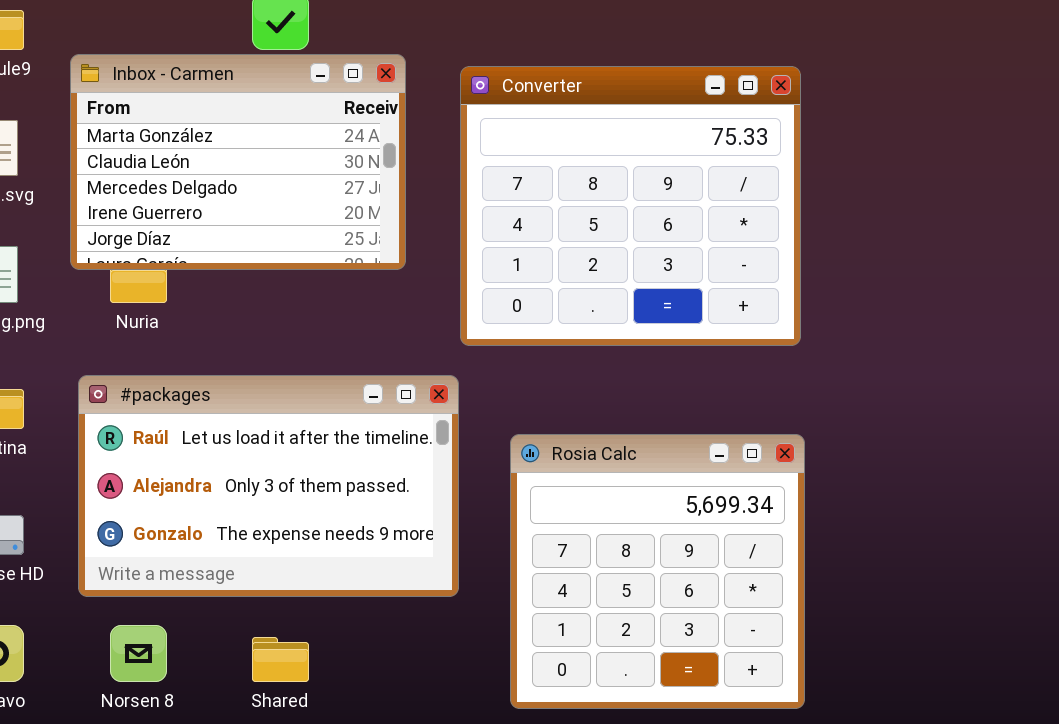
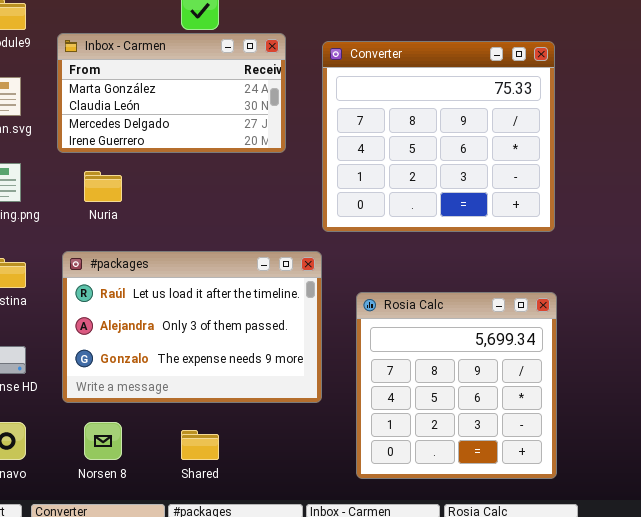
Inbox - Carmen: [70,54,406,270] -> [57,33,286,153], resized

